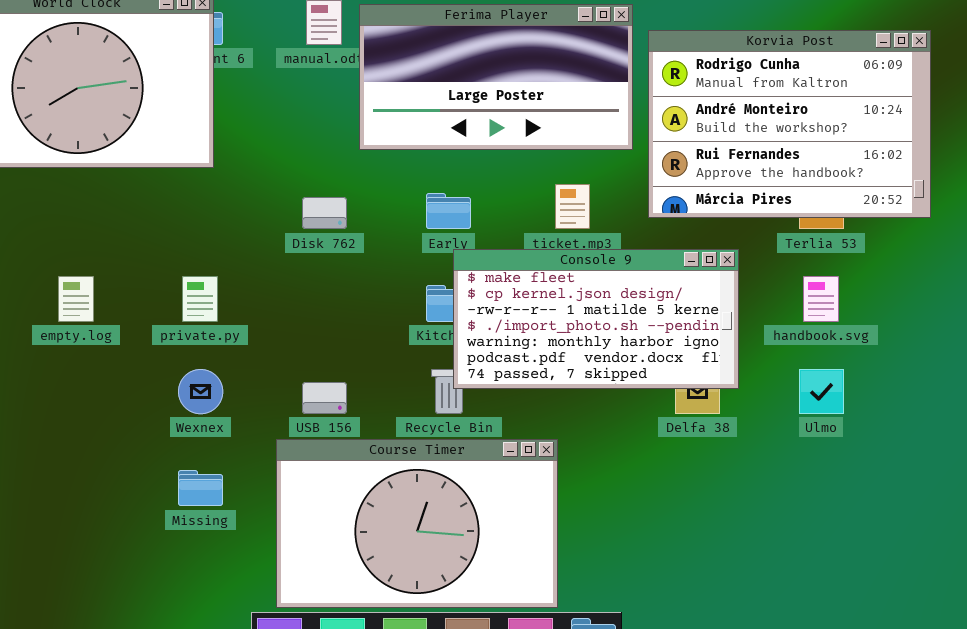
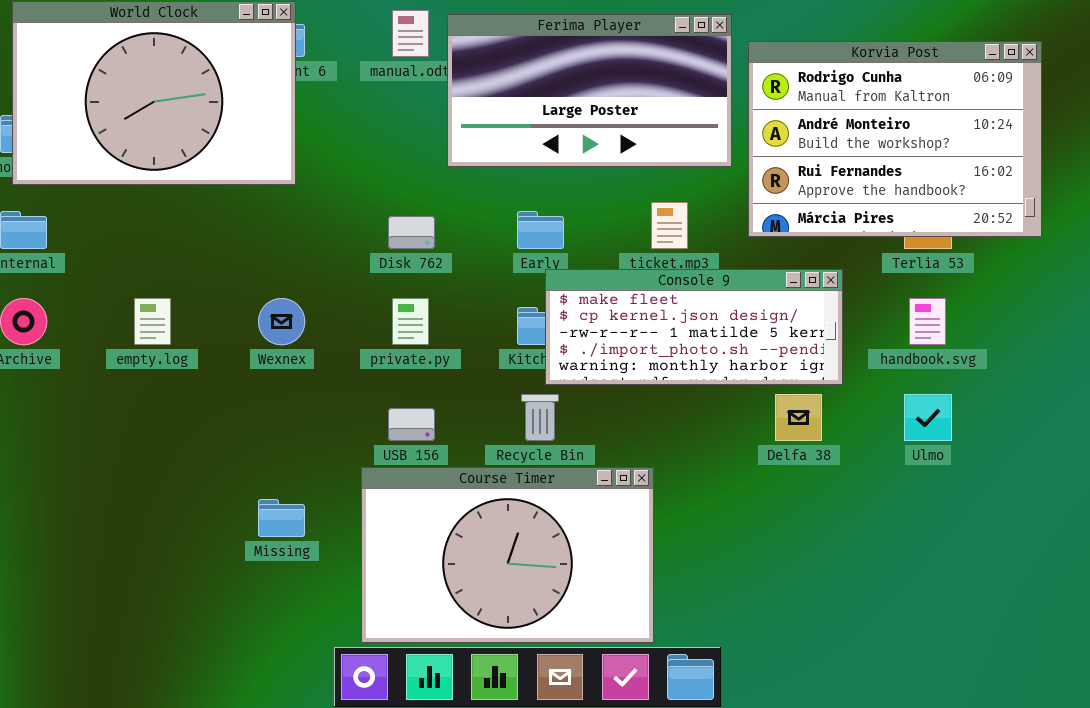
Console 9: [453,249,739,389] -> [545,269,843,385], resized
private.py: [182,276,218,322] -> [392,298,429,345], moved
Wexnex: [178,369,223,414] -> [258,298,305,345], moved

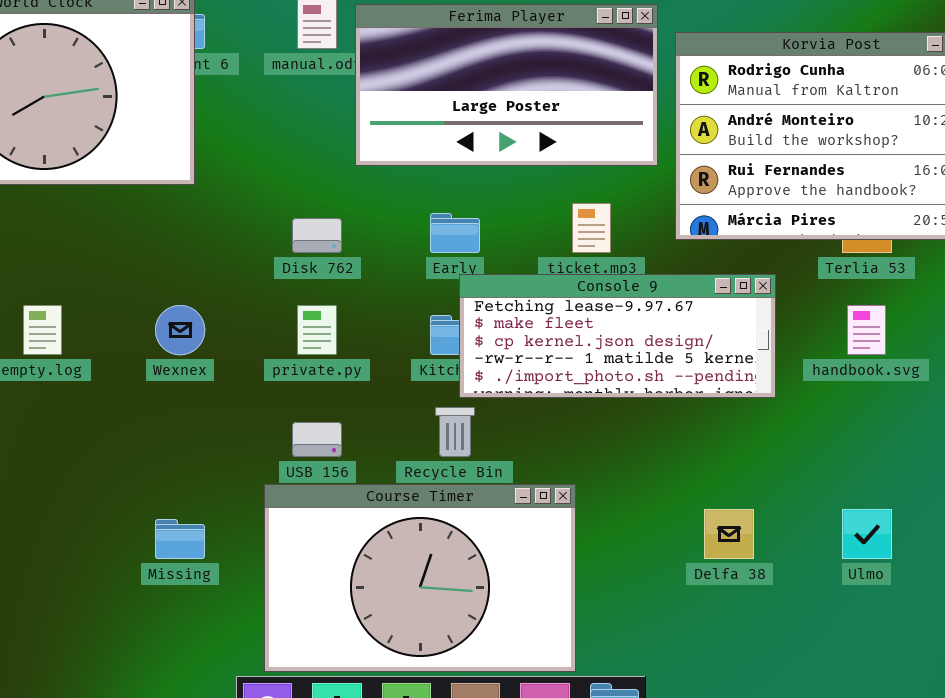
Console 9: [545,269,843,385] -> [459,274,776,398], scrolled up 1 row
Delfa 38: [775,394,822,441] -> [704,509,754,559], moved
Ulmo: [904,394,952,441] -> [842,509,892,559], moved

